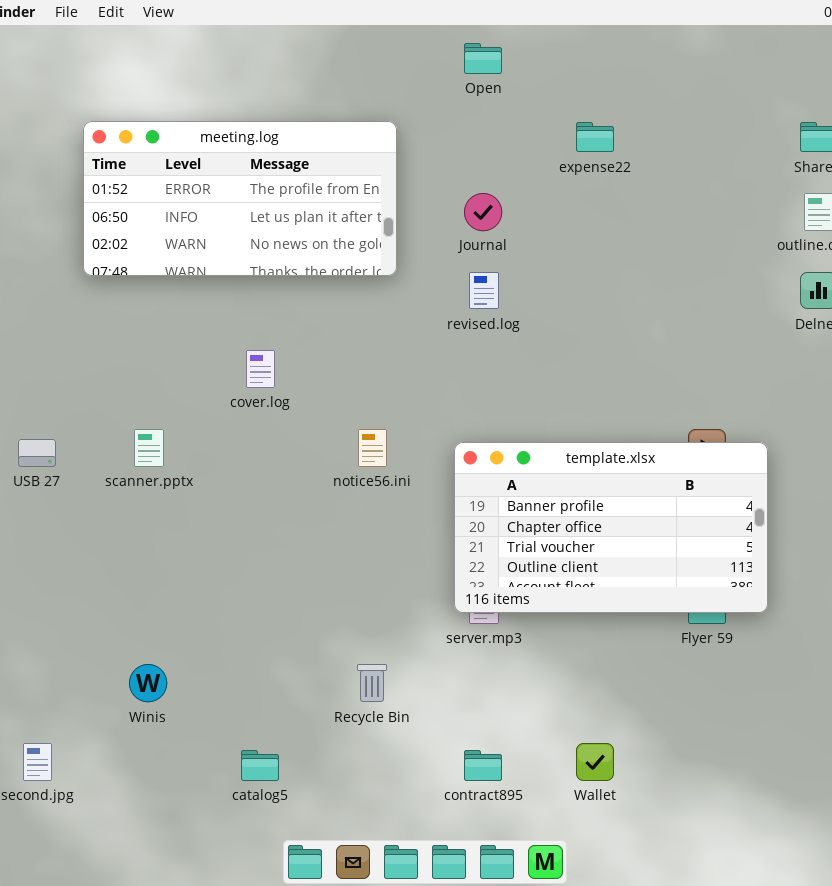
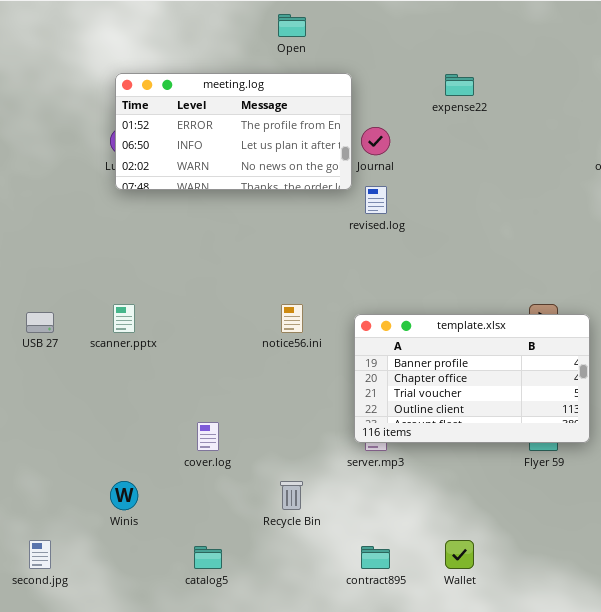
Open: [464,43,502,74] -> [278,14,306,37], moved
meeting.log: [83,121,397,276] -> [115,73,352,190], moved
cover.log: [246,350,275,388] -> [197,422,219,451], moved

